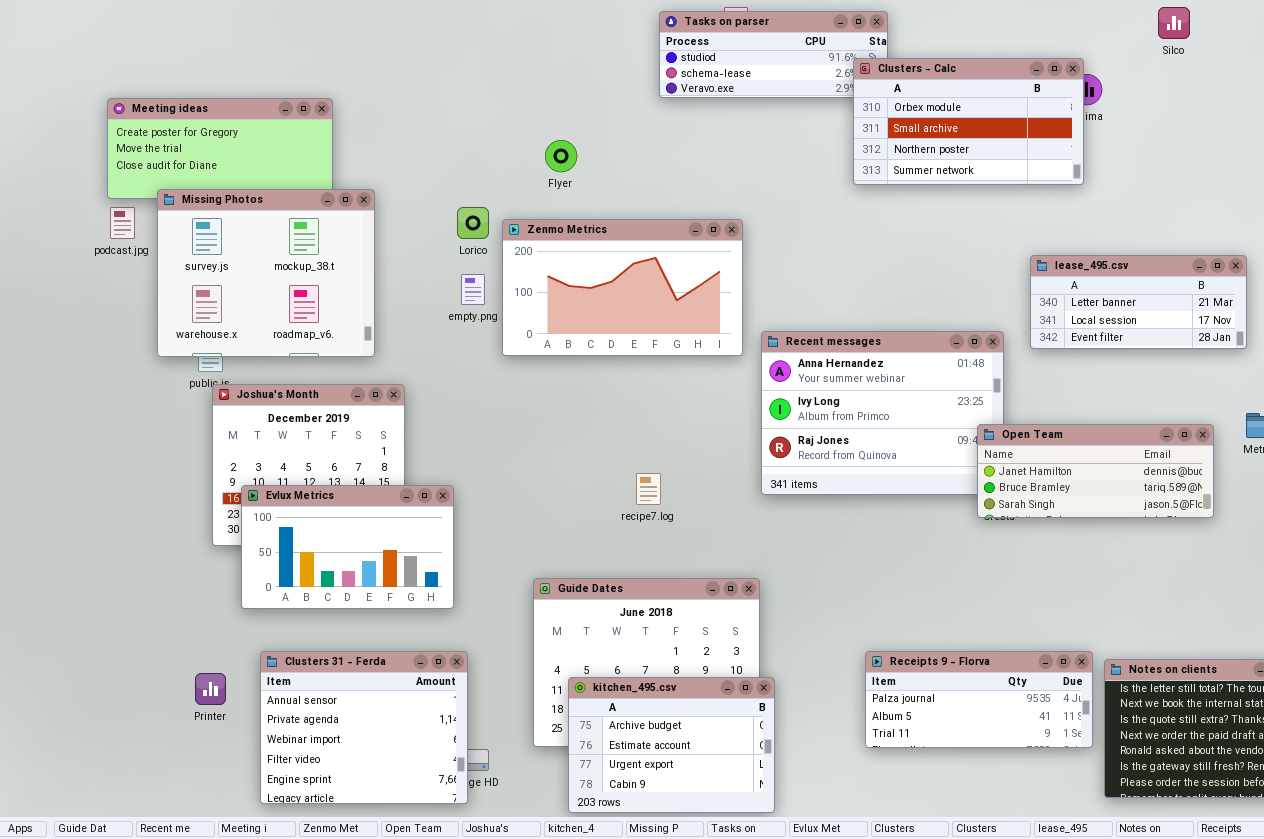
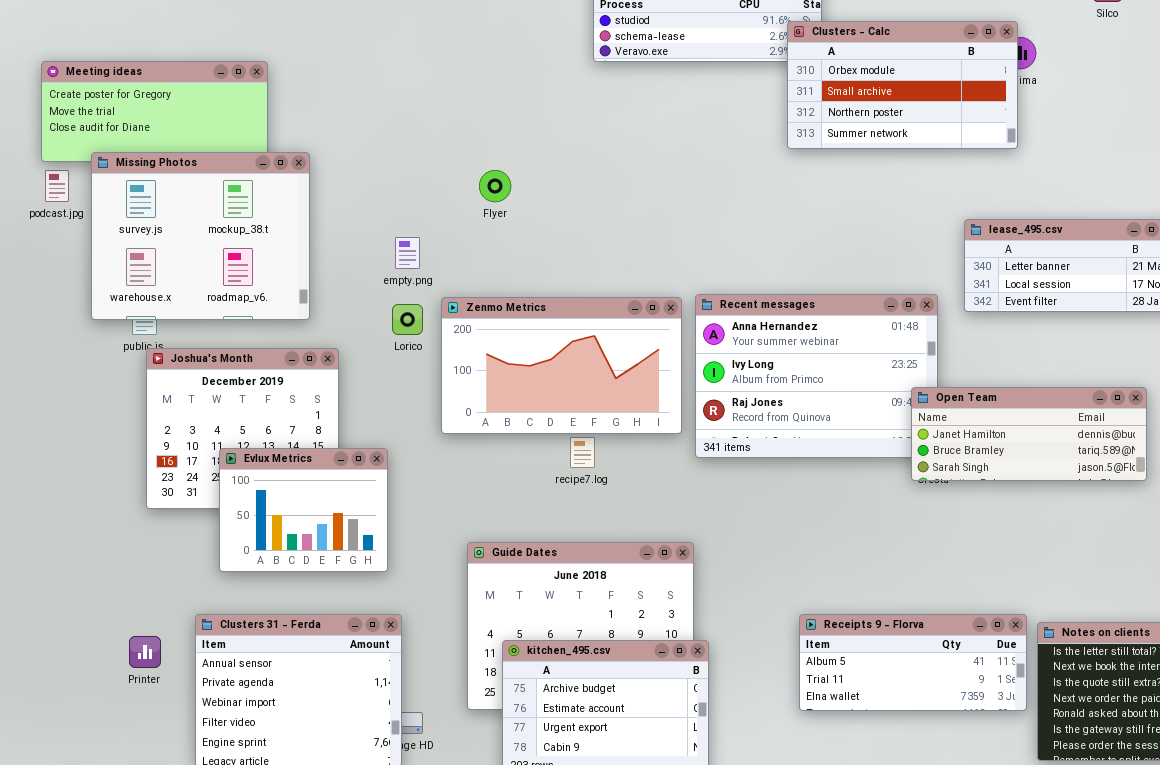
Flyer: [545,140,577,172] -> [479,170,511,202], moved
Lorico: [457,207,489,239] -> [392,304,423,335], moved
Zenmo Metrics: [502,219,743,356] -> [441,297,682,434], moved
Evlux Metrics: [241,485,454,609] -> [219,448,388,572], resized
Receipts 9 - Florva: [865,651,1093,748] -> [799,614,1027,711], scrolled down 1 row

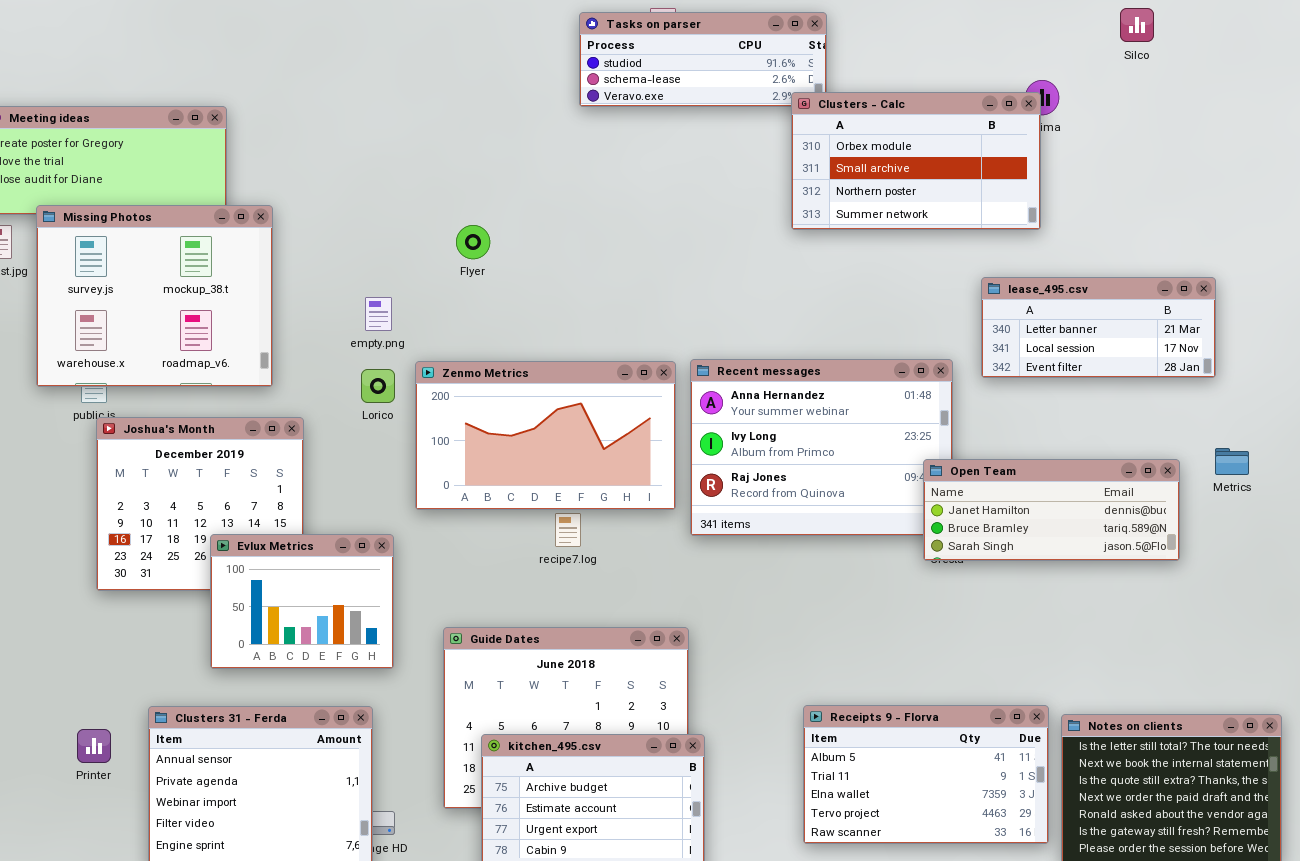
Clusters - Calc: [787,21,1018,149] -> [791,92,1041,230], moved
Evlux Metrics: [219,448,388,572] -> [210,534,394,669], moved
Receipts 9 - Florva: [799,614,1027,711] -> [803,705,1049,844], resized

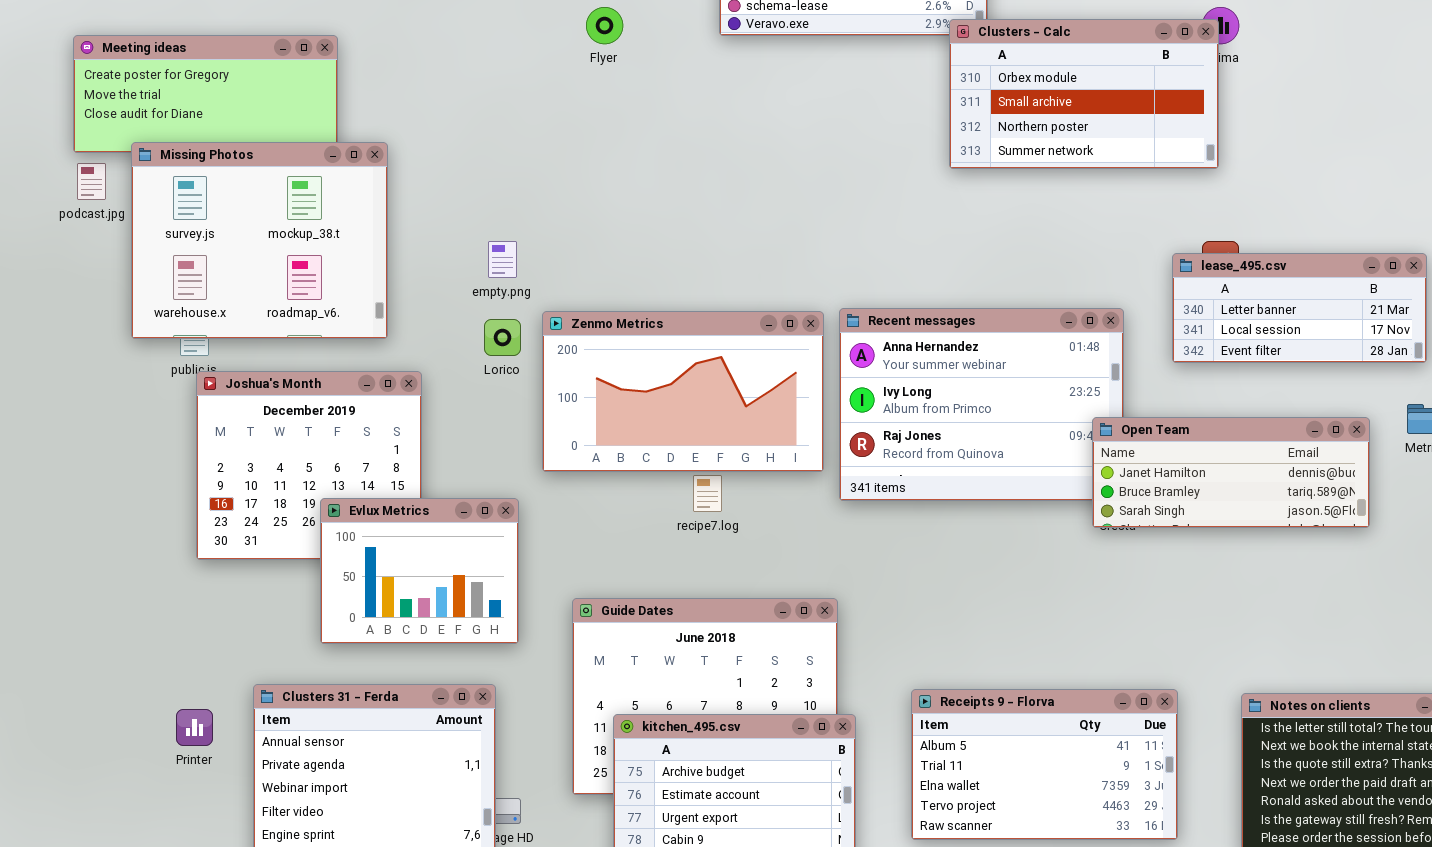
Flyer: [456,225,490,259] -> [586,7,623,44], moved
lease_495.csv: [981,277,1216,378] -> [1172,253,1427,363], moved
Receipts 9 - Florva: [803,705,1049,844] -> [911,689,1178,840], moved

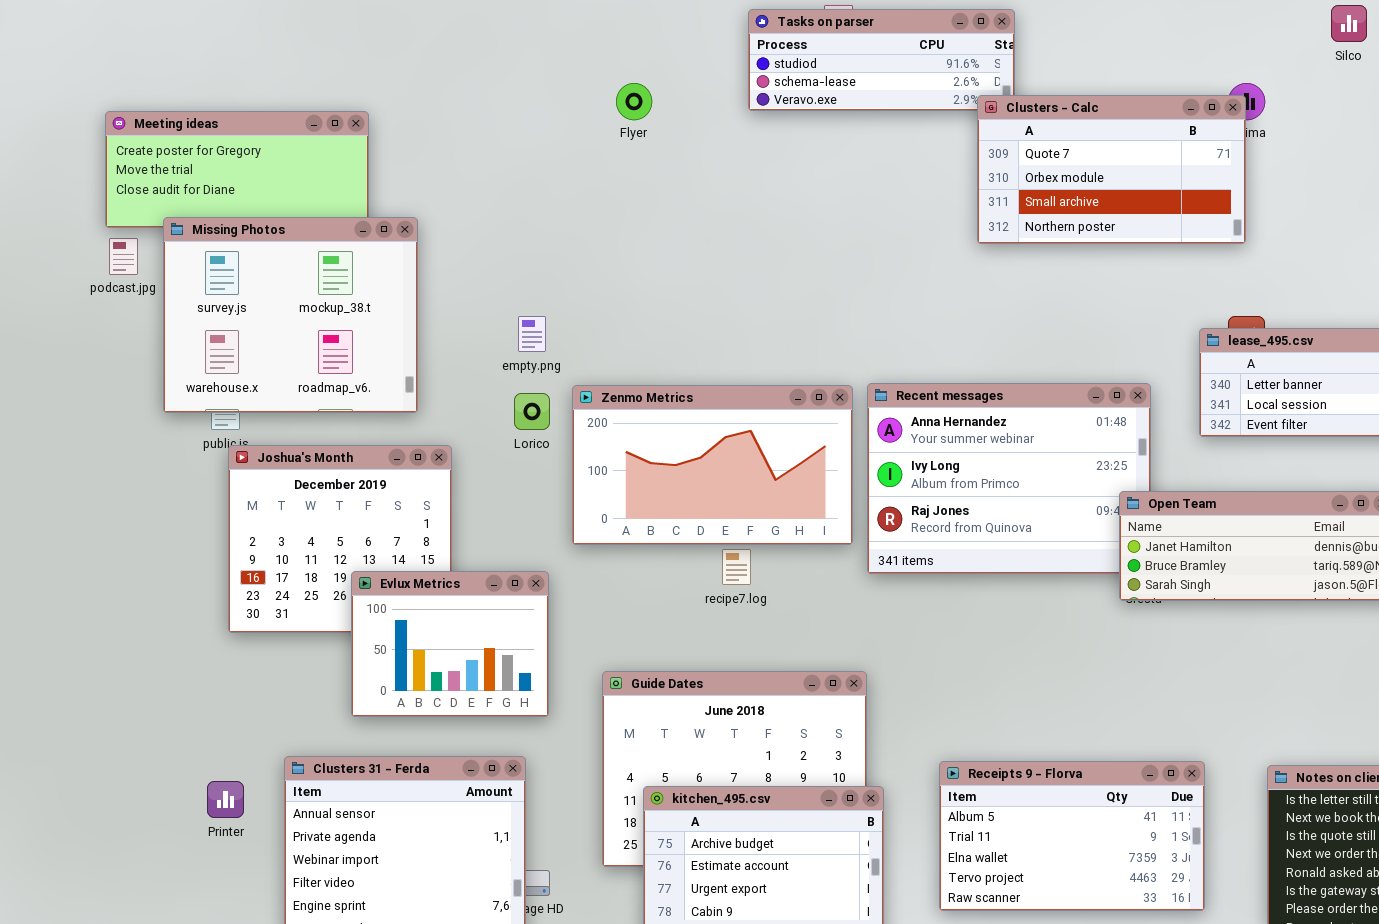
Clusters - Calc: [949,19,1219,169] -> [977,95,1246,244], scrolled up 1 row

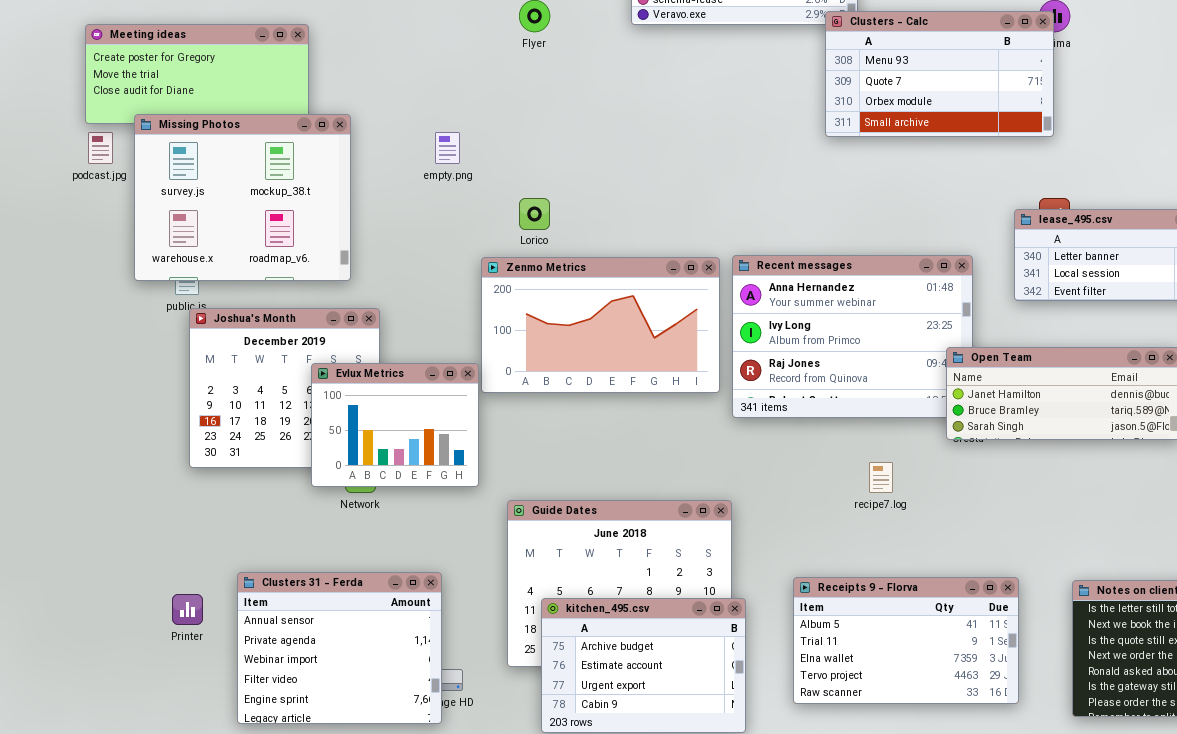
Clusters - Calc: [977,95,1246,244] -> [825,11,1054,137], scrolled up 1 row
empty.png: [518,316,546,352] -> [435,132,460,164], moved
Lorico: [514,393,550,430] -> [519,198,550,230], moved
recipe7.log: [722,549,751,585] -> [869,462,893,493], moved
Evlux Metrics: [351,571,549,717] -> [311,363,479,487], moved

